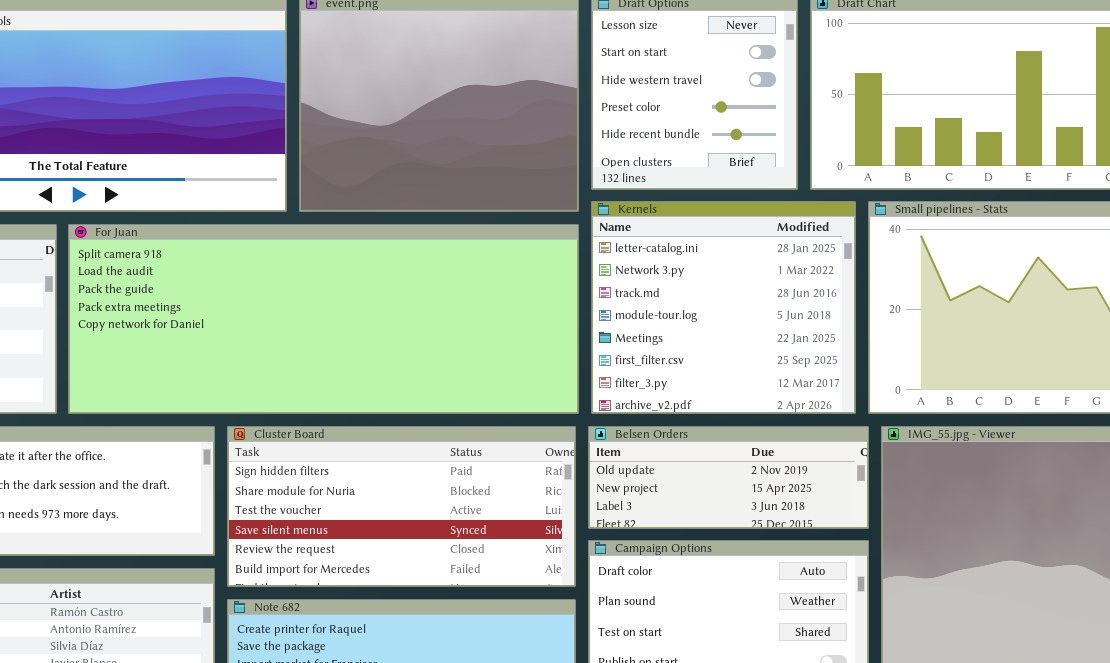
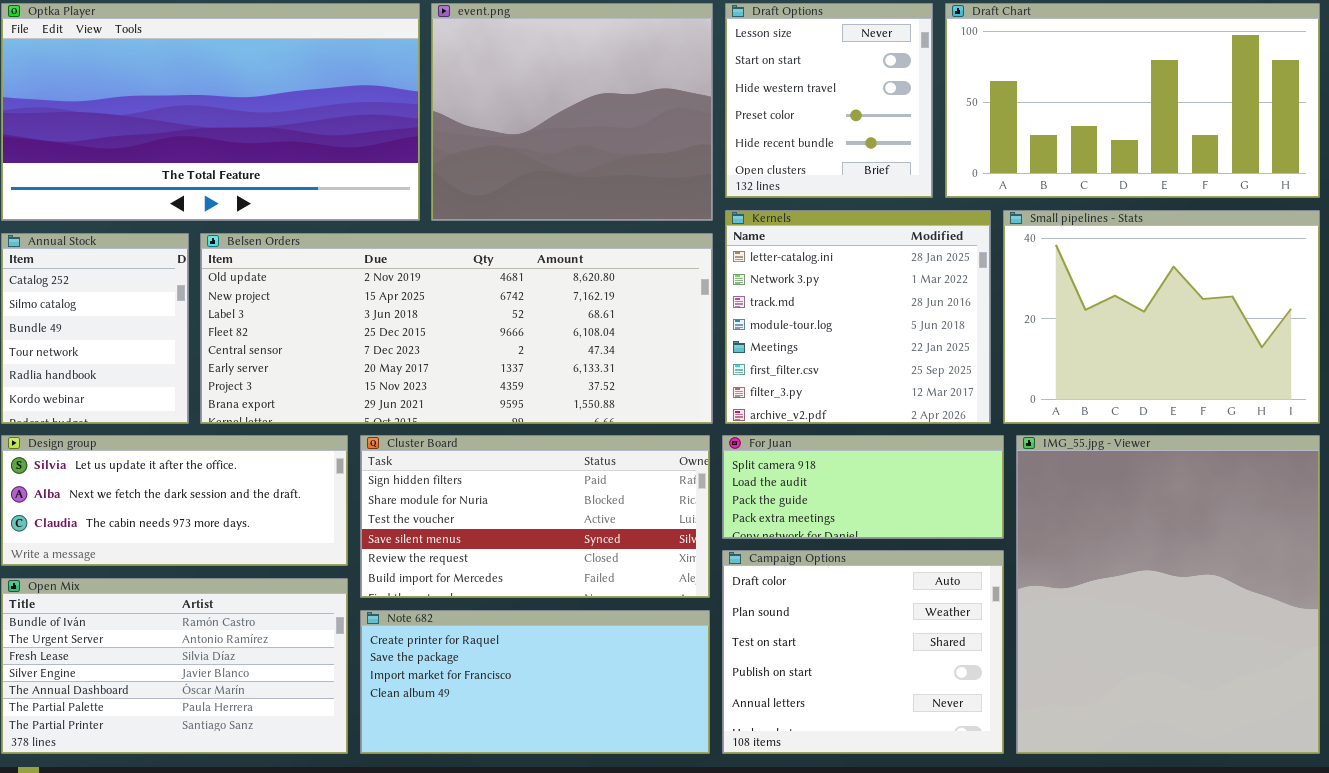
For Juan: [68,224,579,414] -> [722,435,1004,539], moved, resized
Belsen Orders: [588,426,869,529] -> [200,233,713,424], moved, resized

